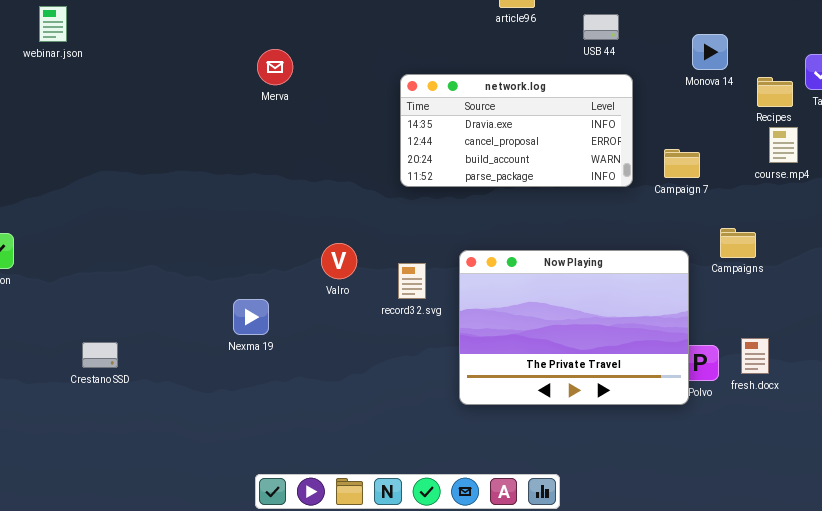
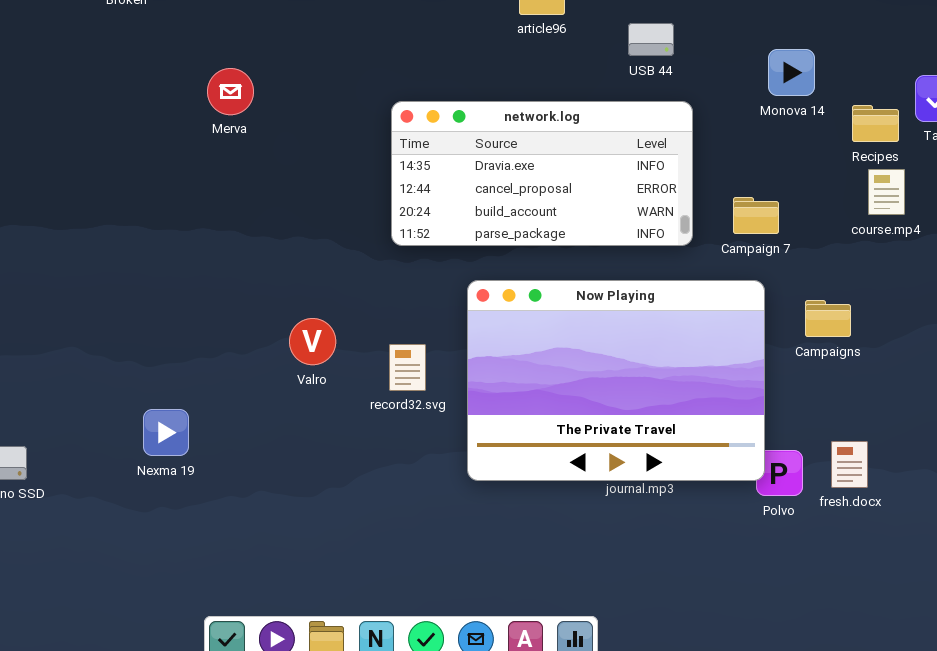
Now Playing: [459,250,689,405] -> [467,280,765,481], moved
Nexma 19: [233,299,269,335] -> [143,409,189,456], moved

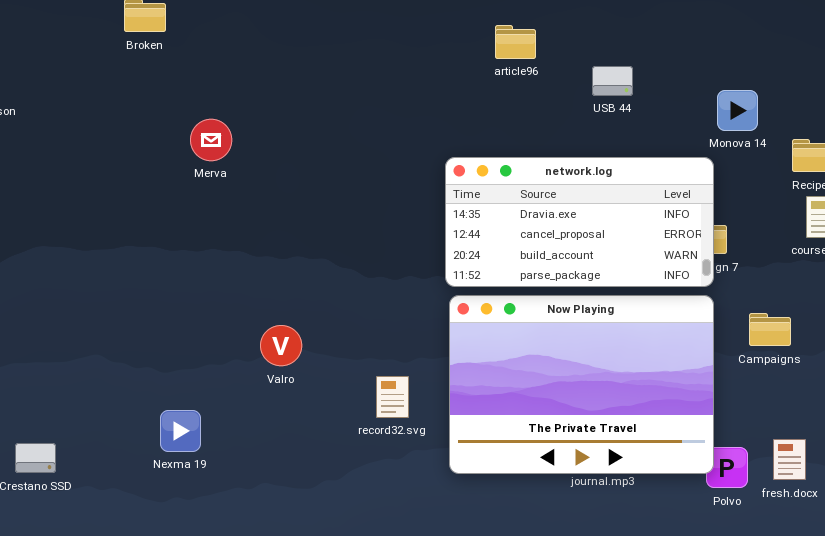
Merva: [207,68,254,115] -> [190,119,232,161], moved
network.log: [391,101,693,246] -> [445,157,714,287], moved
Valro: [289,318,336,365] -> [260,325,302,366], moved
record32.svg: [389,344,426,391] -> [376,376,409,418], moved

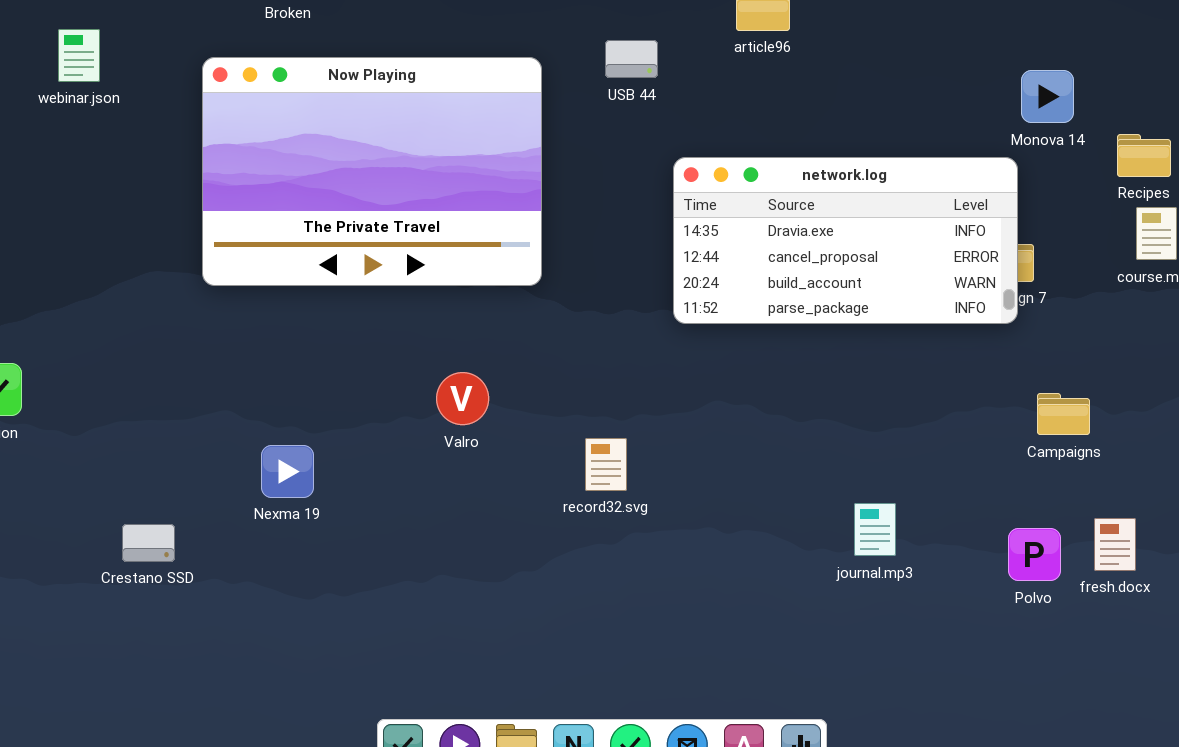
USB 44: [592,66,633,96] -> [605,40,658,78], moved
Now Playing: [449,295,714,474] -> [202,57,542,286], moved
Campaigns: [749,313,791,346] -> [1037,393,1090,435], moved
Nexma 19: [160,410,201,452] -> [261,445,314,498], moved

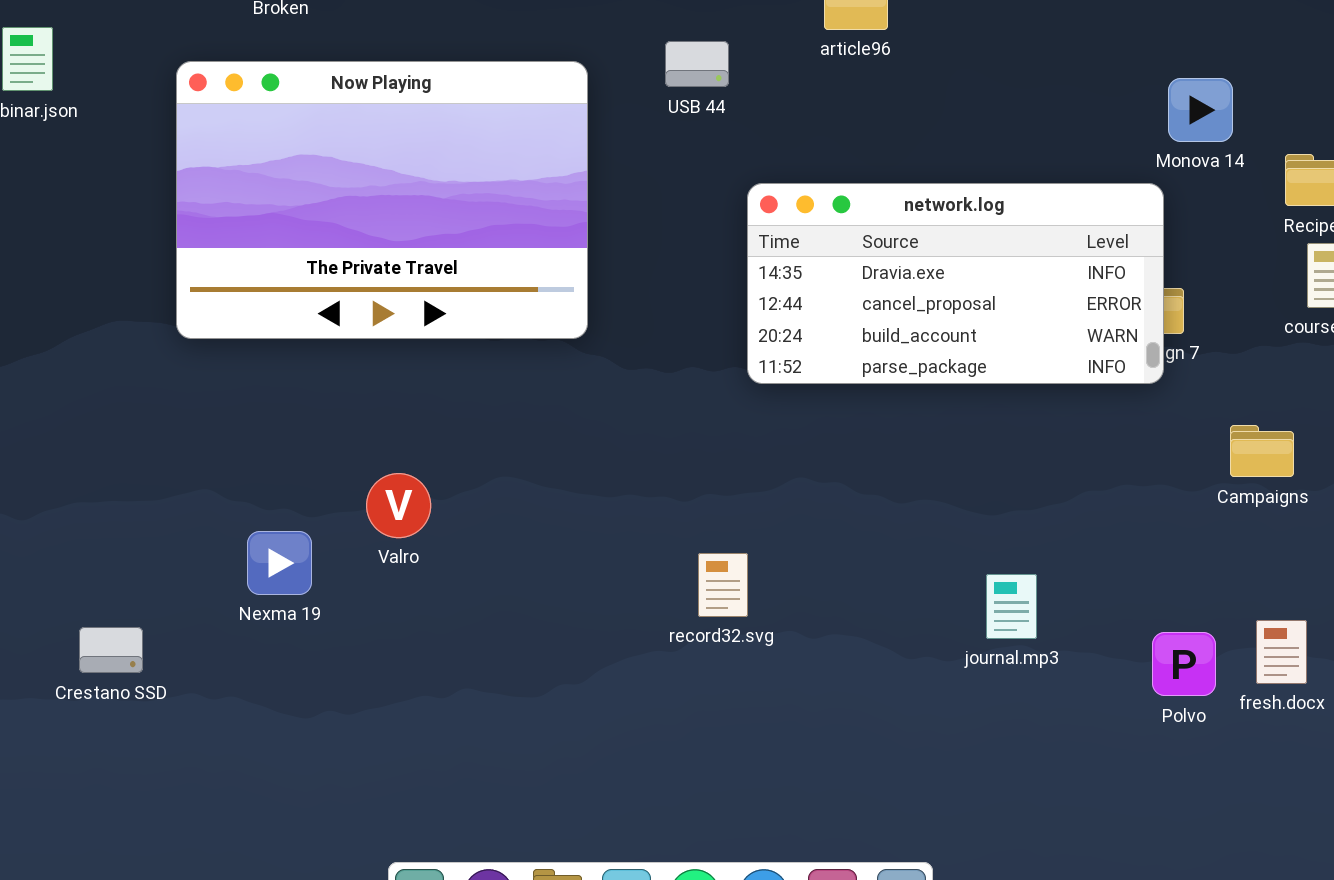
Valro: [436,372,489,425] -> [366,473,431,538], moved
Campaigns: [1037,393,1090,435] -> [1230,425,1294,477], moved
record32.svg: [585,438,627,491] -> [698,553,748,617], moved
journal.mp3: [854,503,896,556] -> [986,574,1037,639], moved

